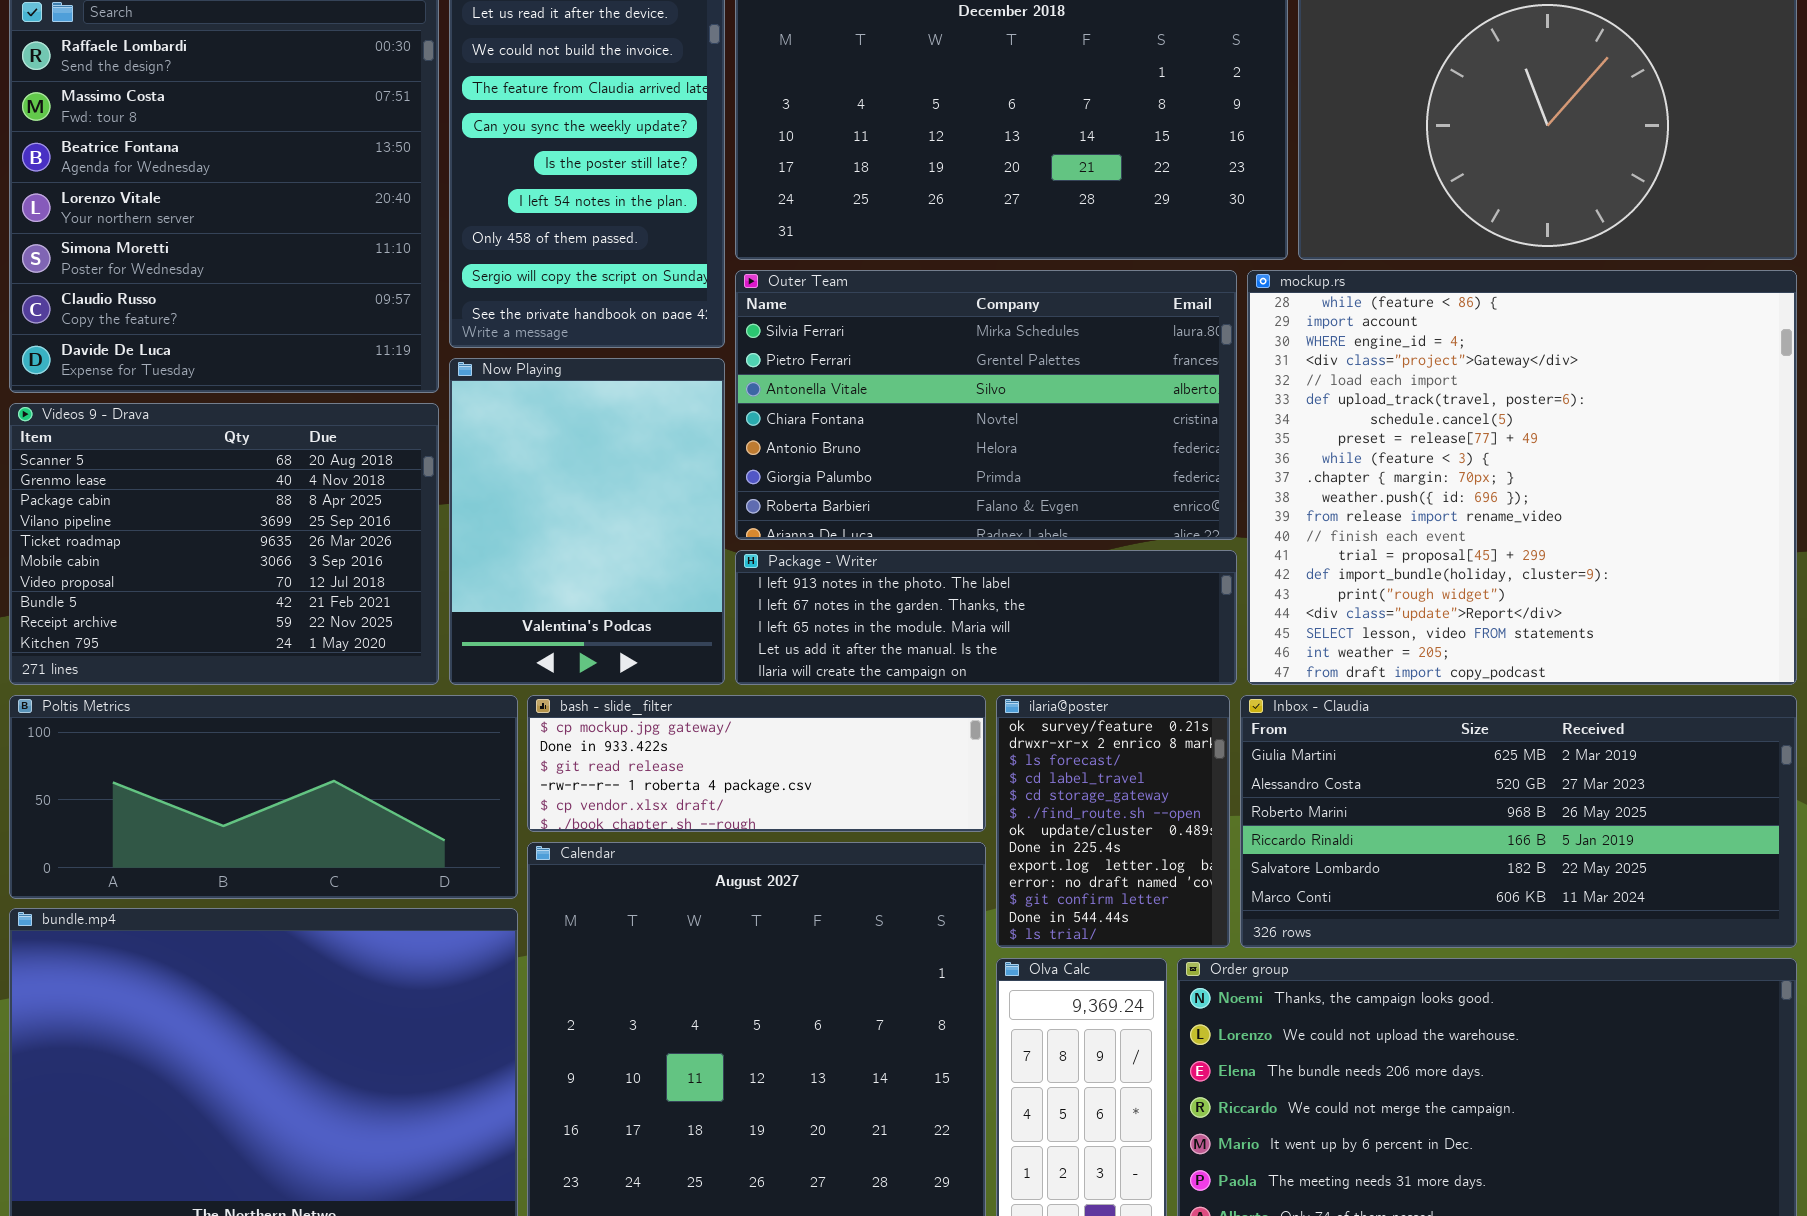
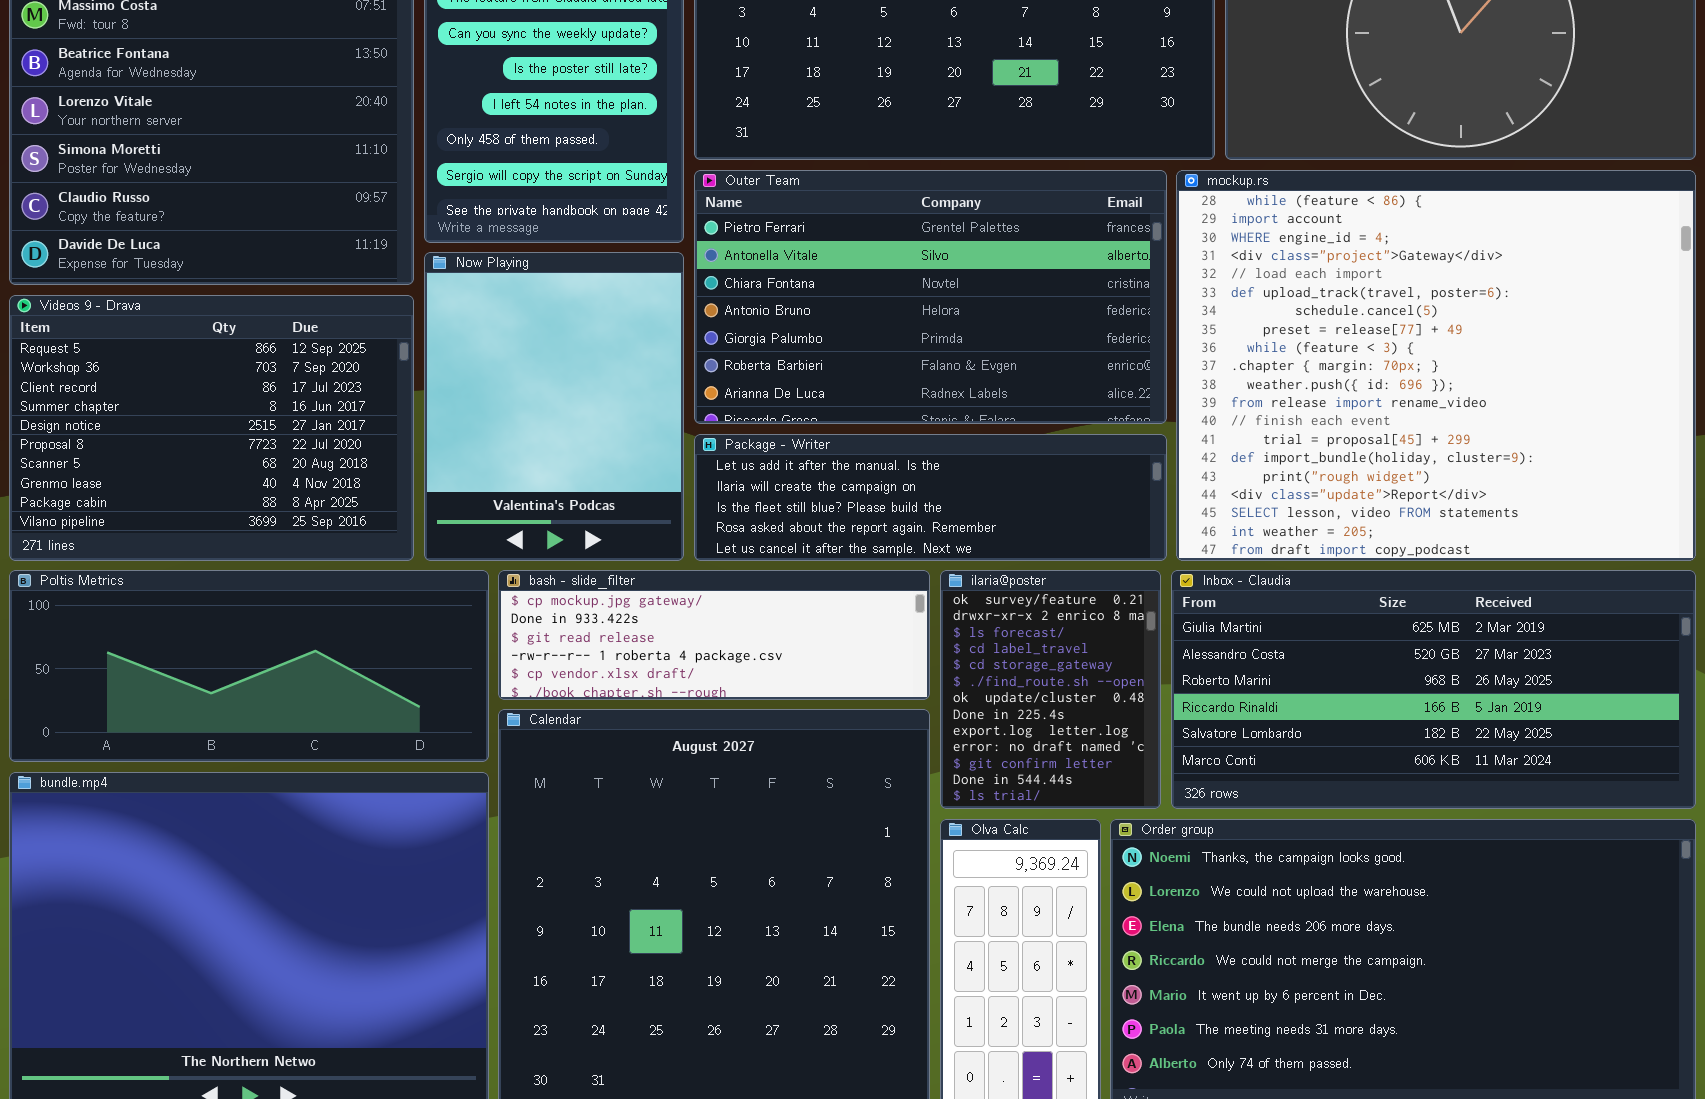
Outer Team: [735,270,1237,540] -> [694,170,1167,424], scrolled down 1 row
Videos 9 - Drava: [9,403,439,685] -> [9,295,414,561], scrolled up 6 rows
Package - Writer: [735,550,1237,685] -> [694,434,1167,561], scrolled down 3 rows

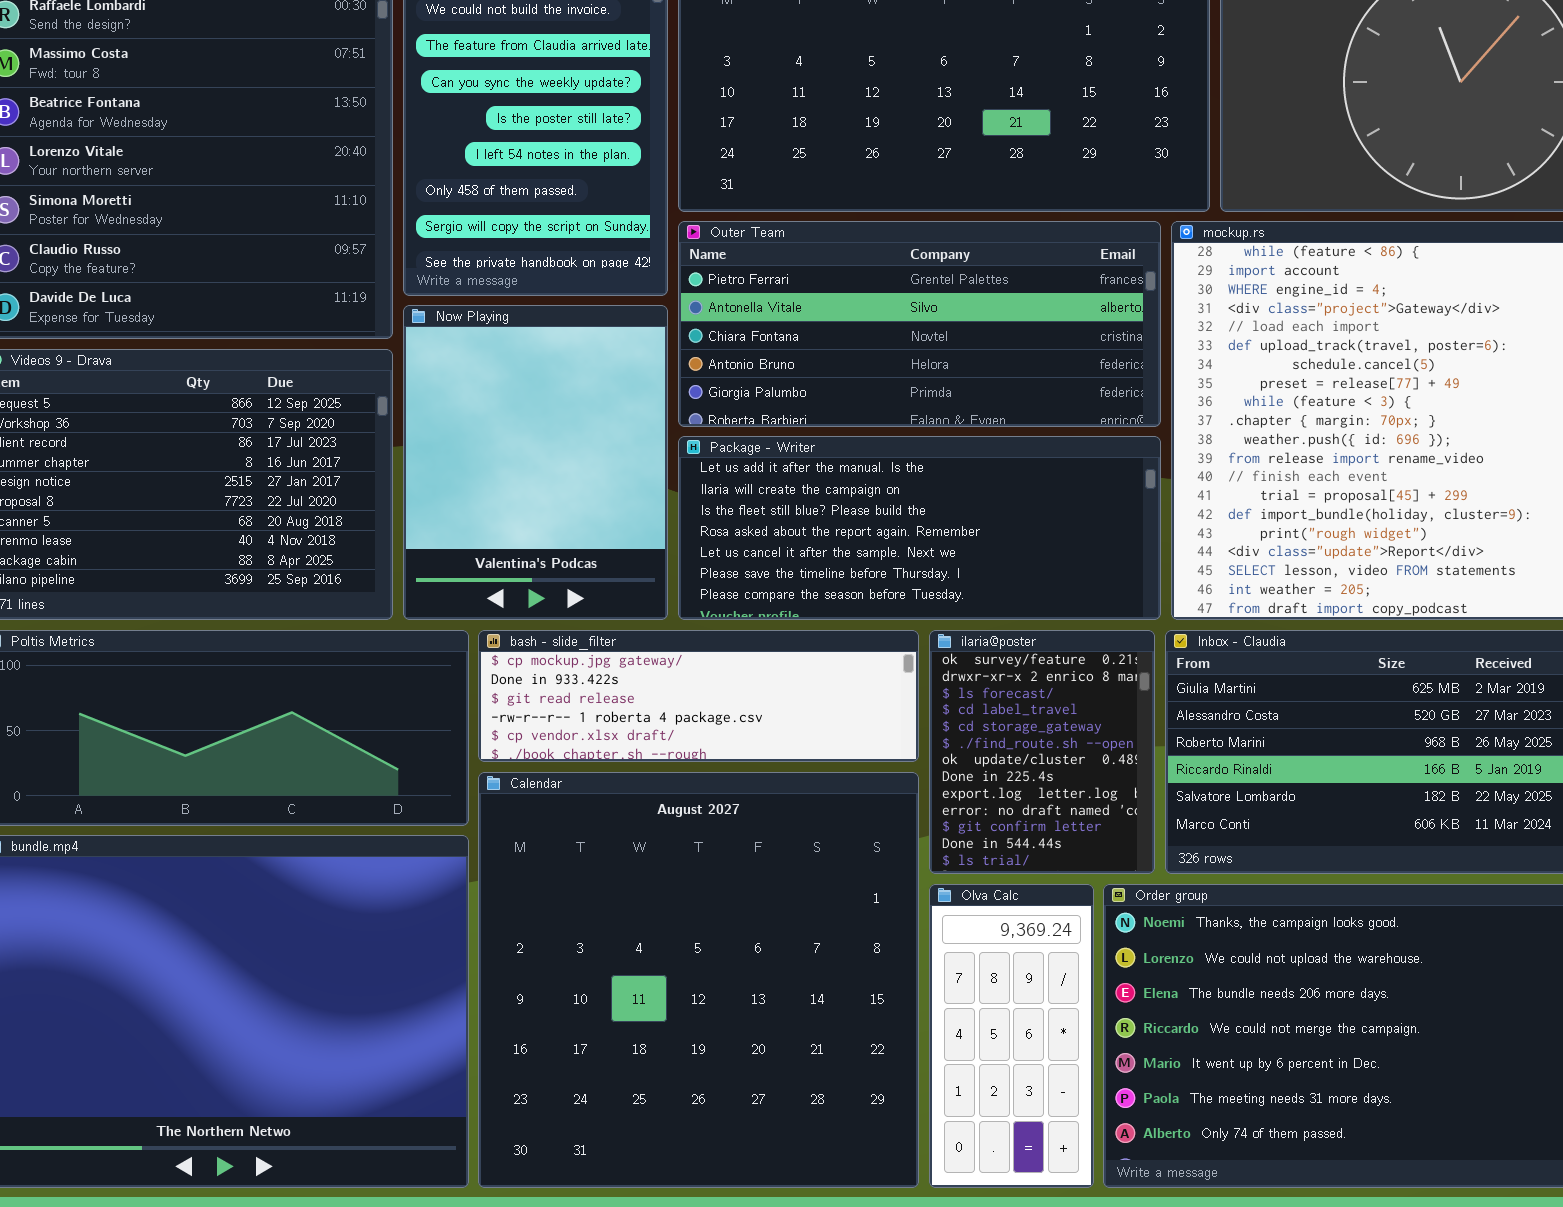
Outer Team: [694,170,1167,424] -> [678,221,1161,427], resized
Package - Writer: [694,434,1167,561] -> [678,436,1161,620], resized

